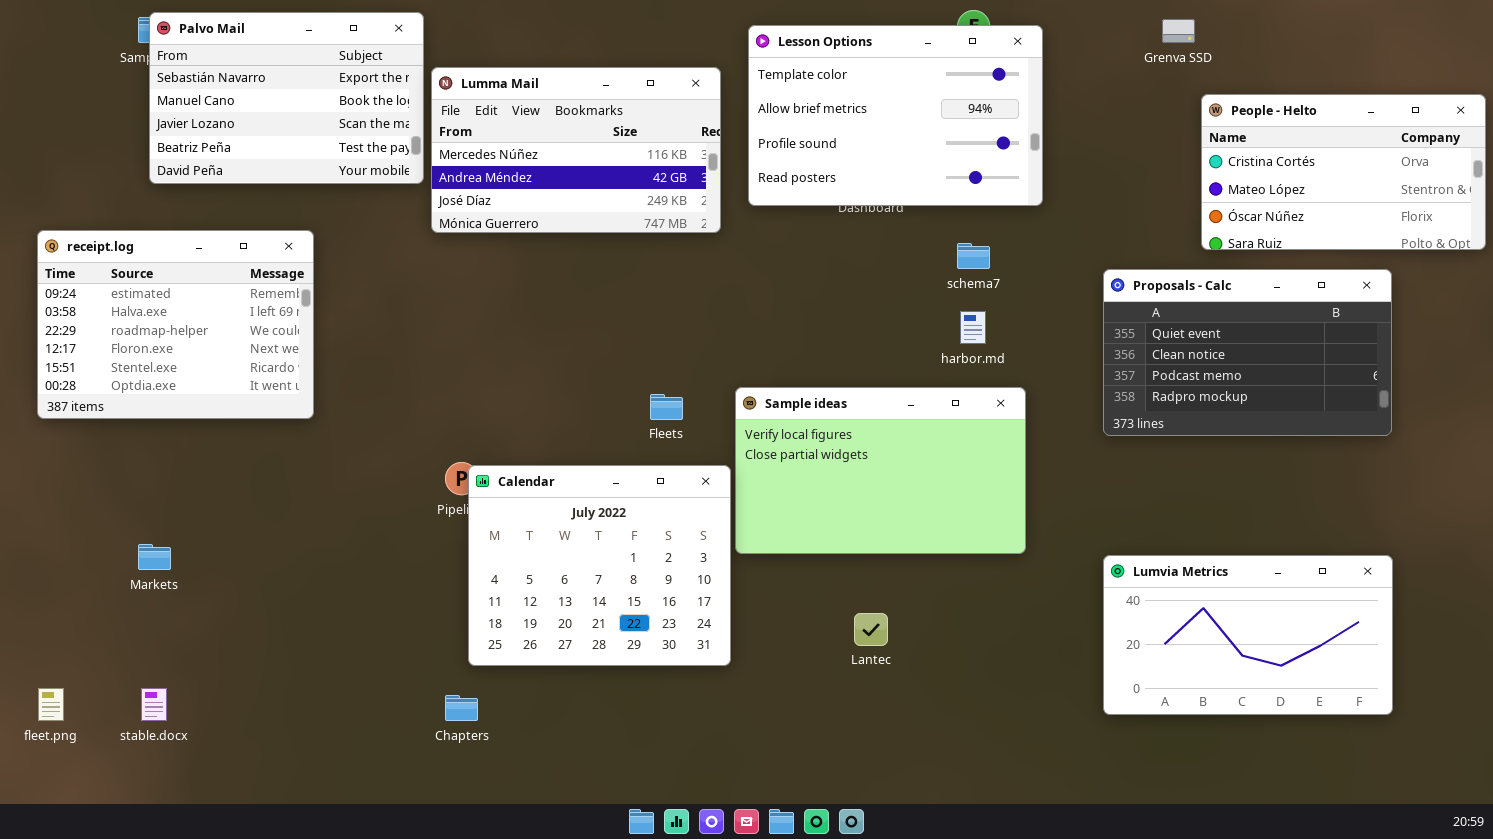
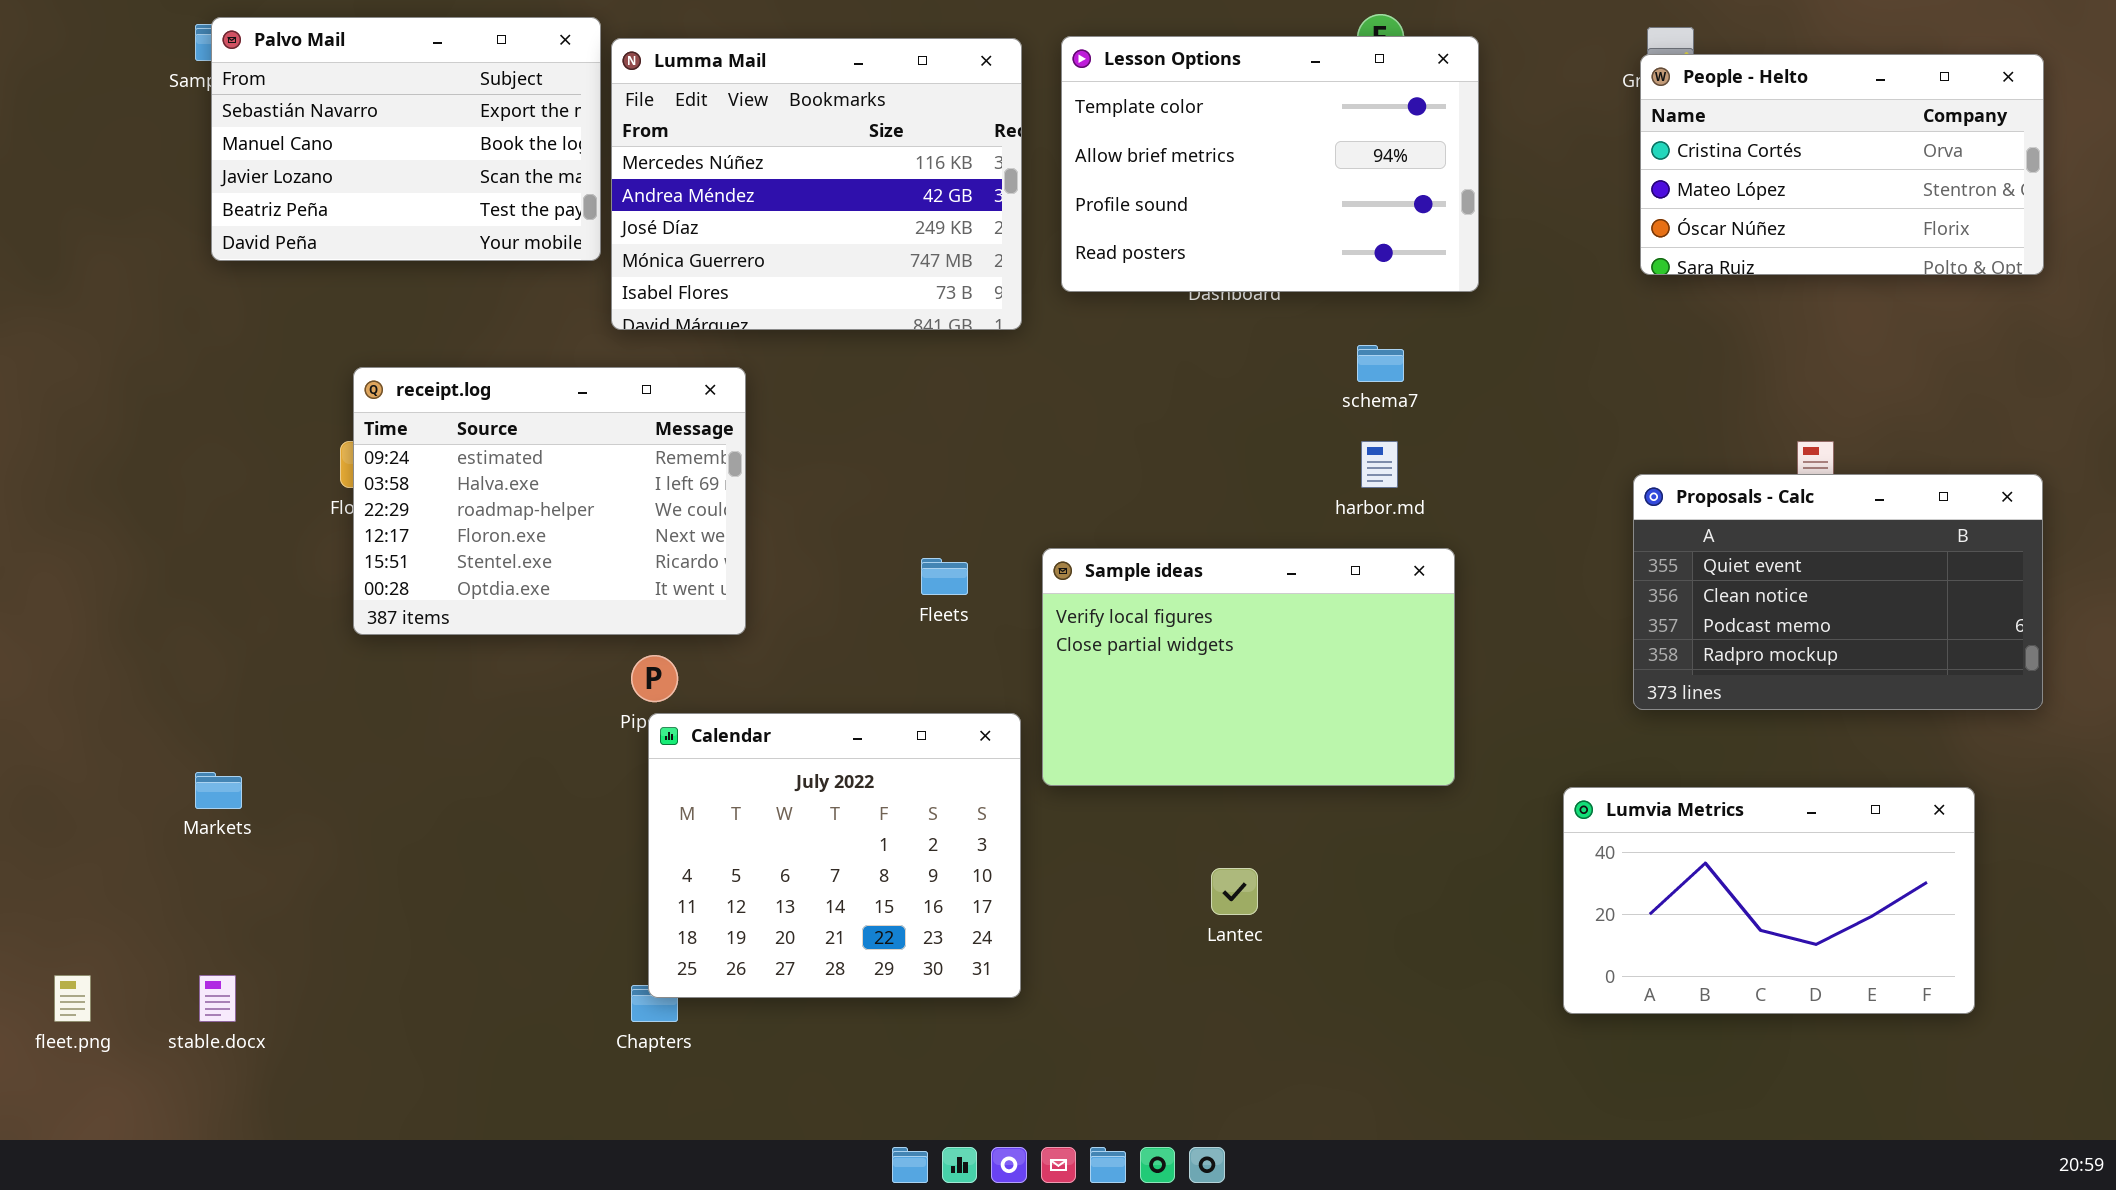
Lumma Mail: [431,67,721,233] -> [611,38,1022,330], resized
People - Helto: [1201,94,1486,250] -> [1640,54,2044,275], moved
receipt.log: [37,230,314,419] -> [353,367,746,635], moved
Proposals - Calc: [1103,269,1392,436] -> [1633,474,2043,710], moved
Calendar: [468,465,731,666] -> [648,713,1021,998], moved

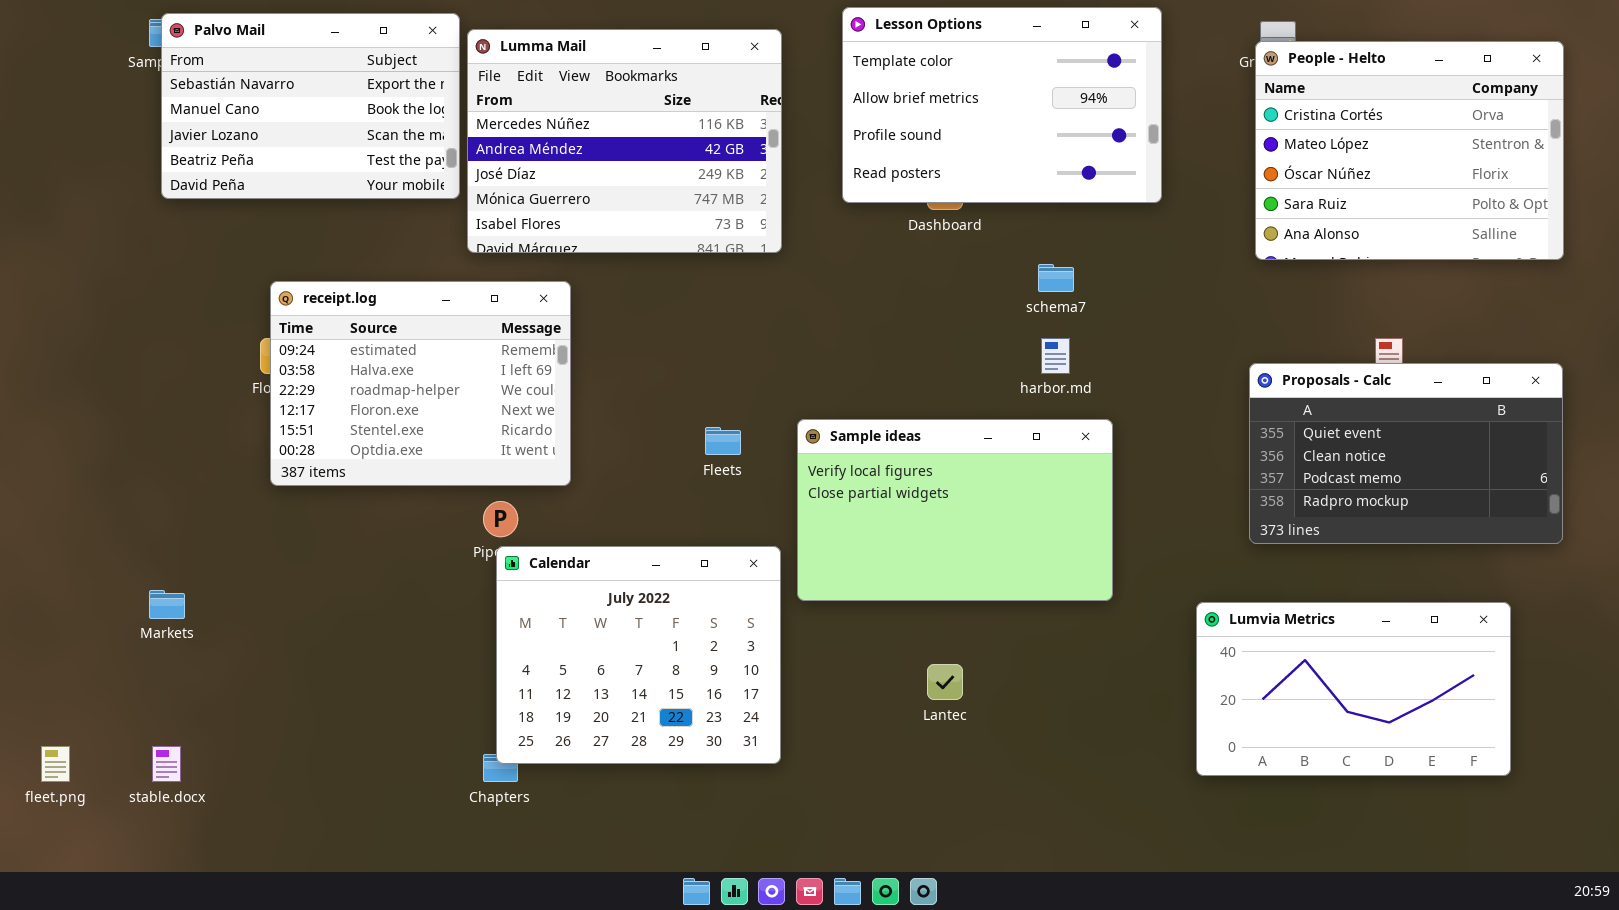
Lesson Options: [1061,36,1479,292] -> [842,7,1162,203], moved
People - Helto: [1640,54,2044,275] -> [1255,41,1564,260], resized

